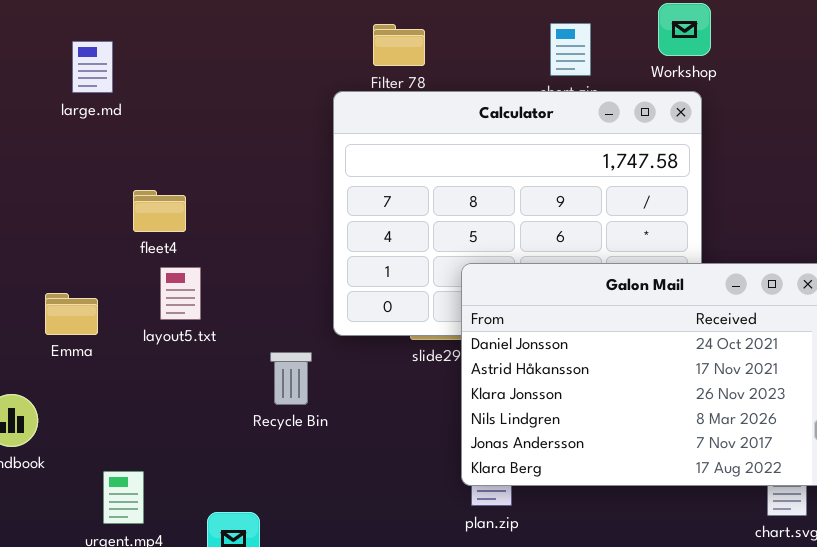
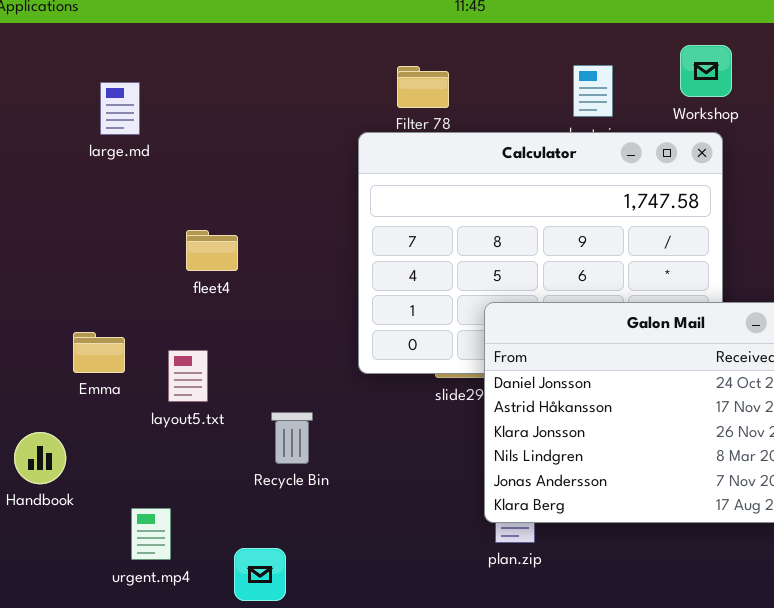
fleet4: [133,190,186,232] -> [186,230,238,271], moved
layout5.txt: [160,267,201,320] -> [168,350,208,402], moved
Recycle Bin: [270,352,312,405] -> [271,412,313,464], moved

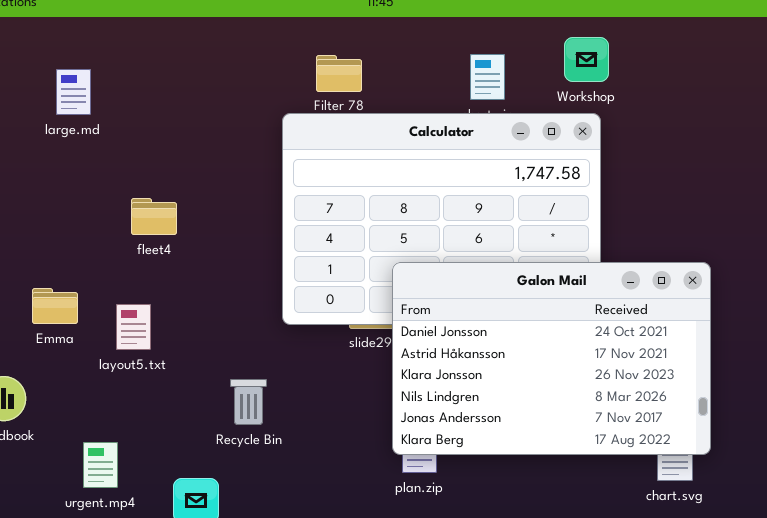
Recycle Bin: [271,412,313,464] -> [230,379,267,425], moved

